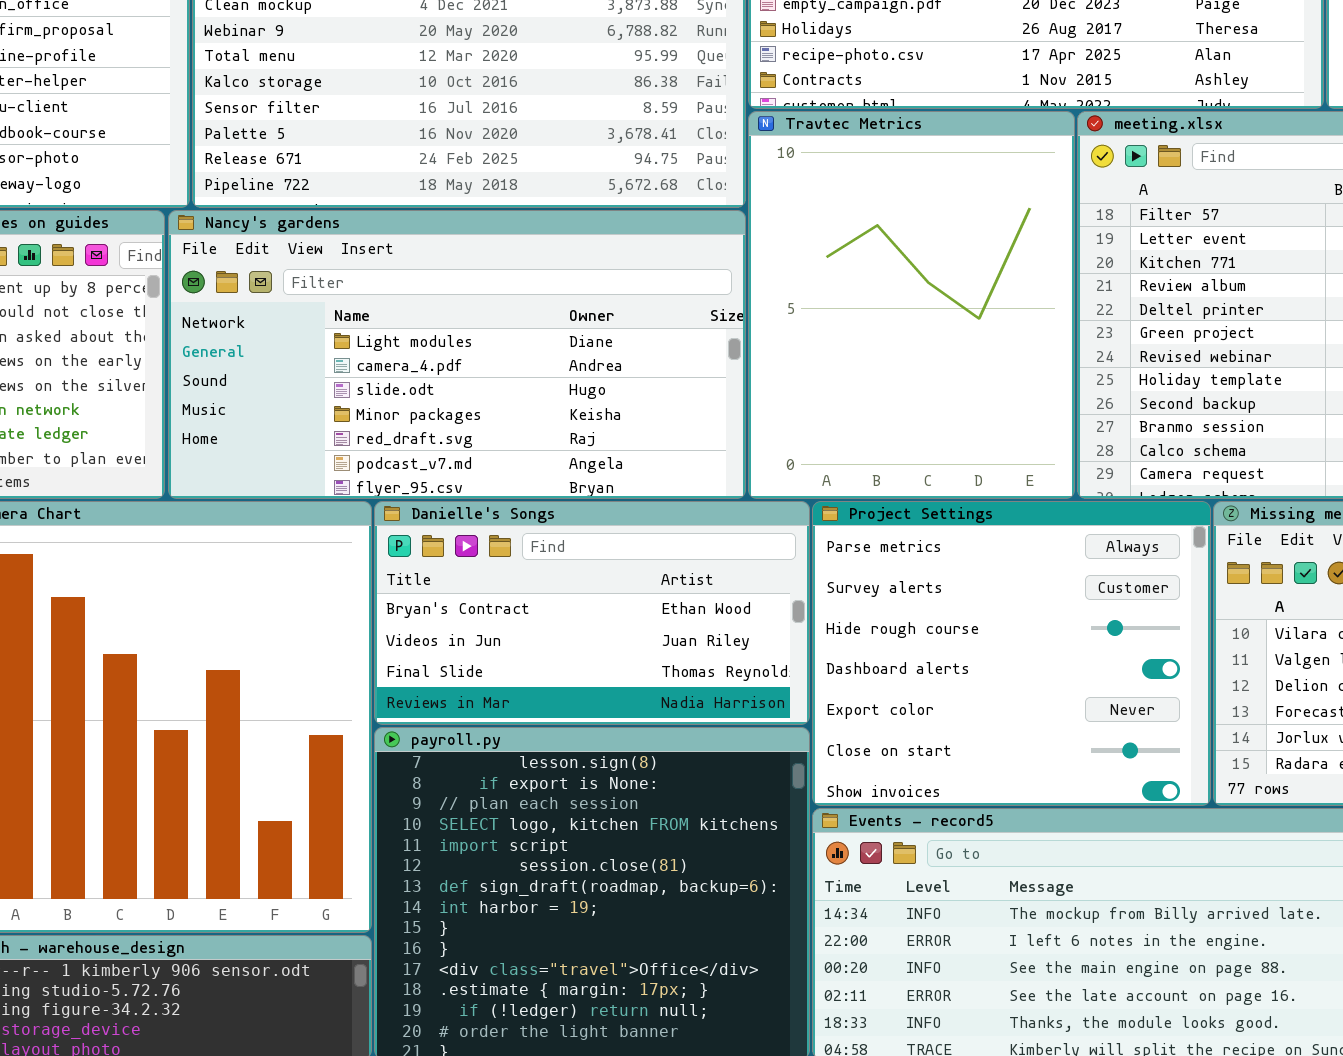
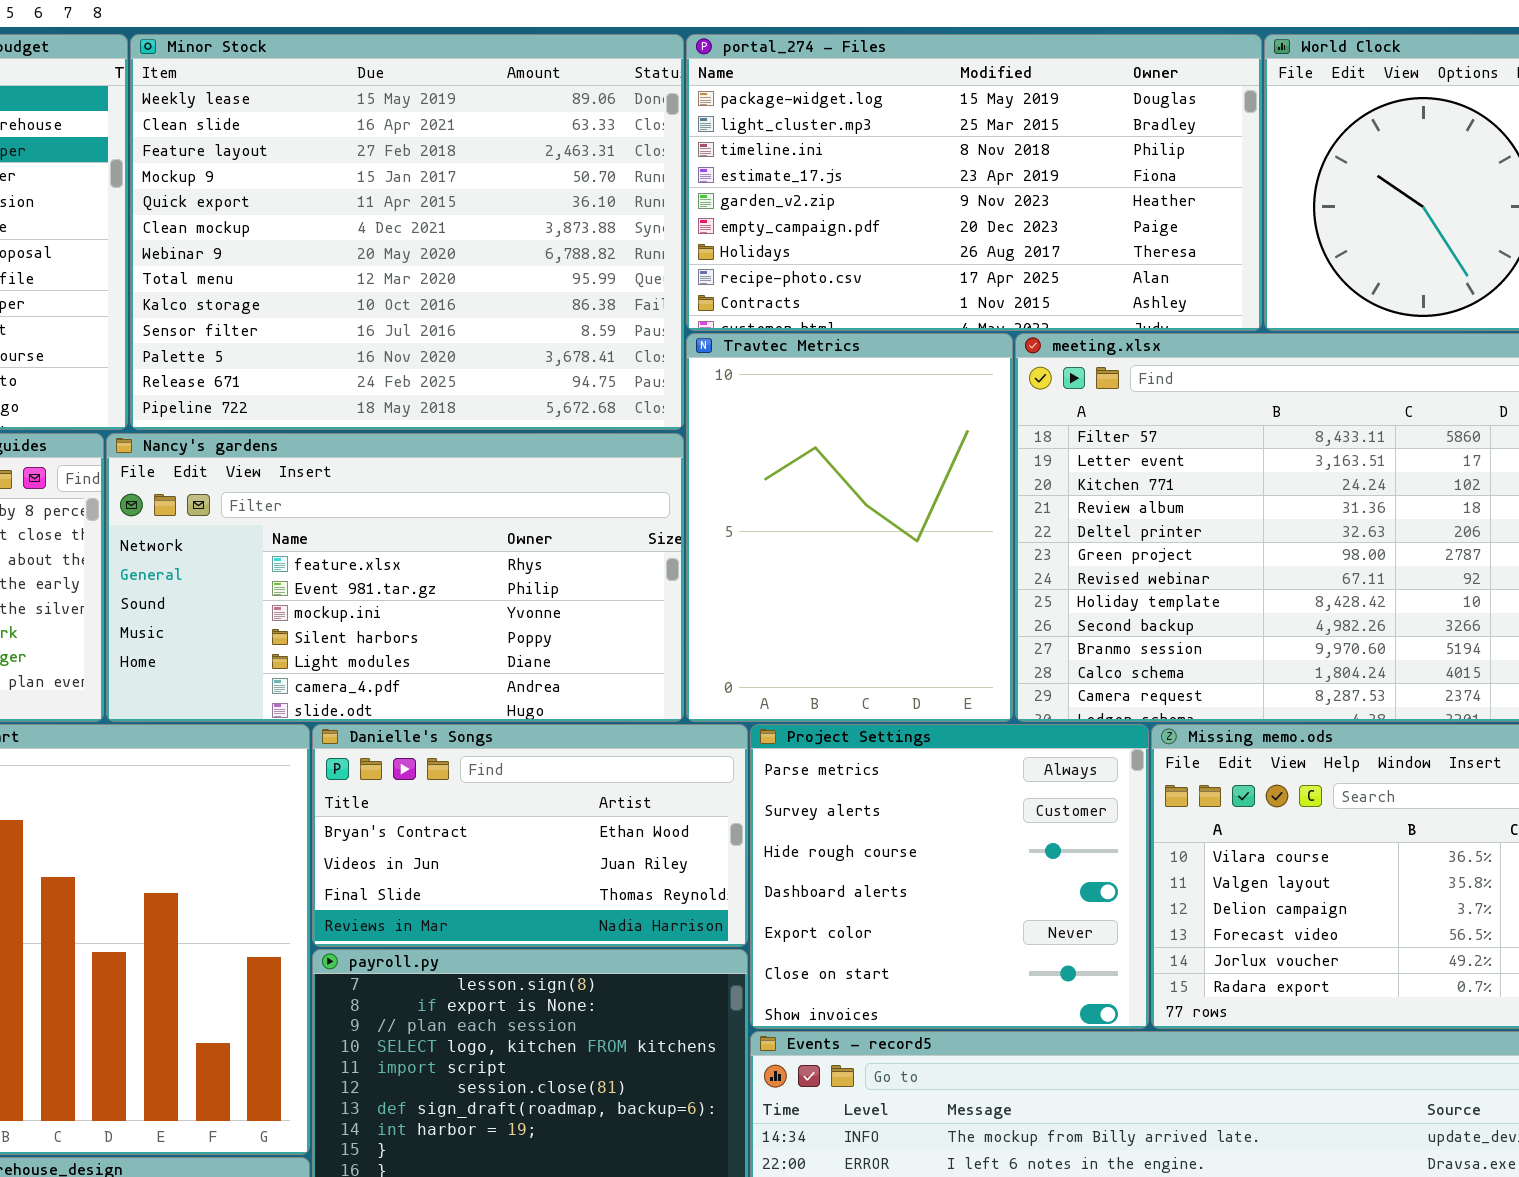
Nancy's gardens: [168,210,746,499] -> [106,433,684,722], scrolled up 4 rows

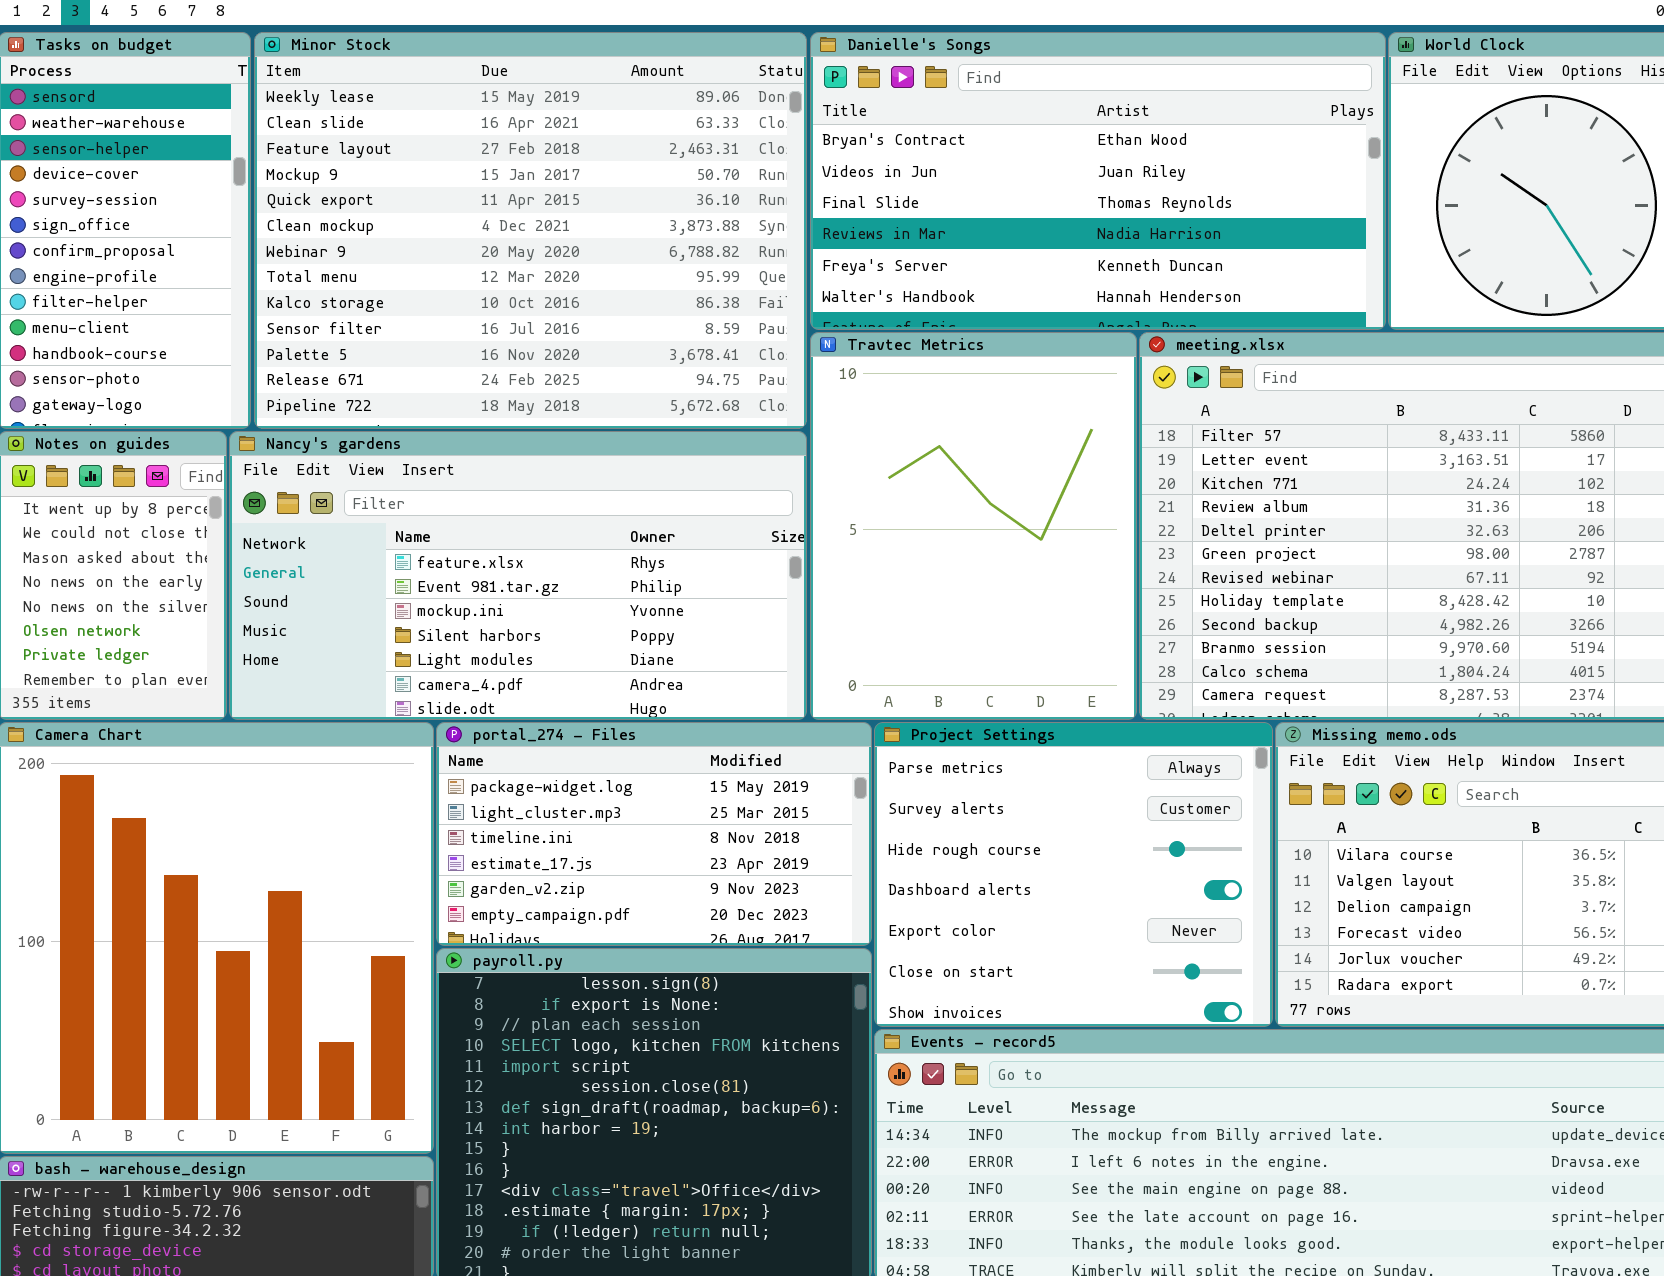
portal_274 - Files: [686,34,1262,331] -> [436,722,872,946], moved, resized
Danielle's Songs: [312,724,748,947] -> [810,32,1386,330], moved, resized

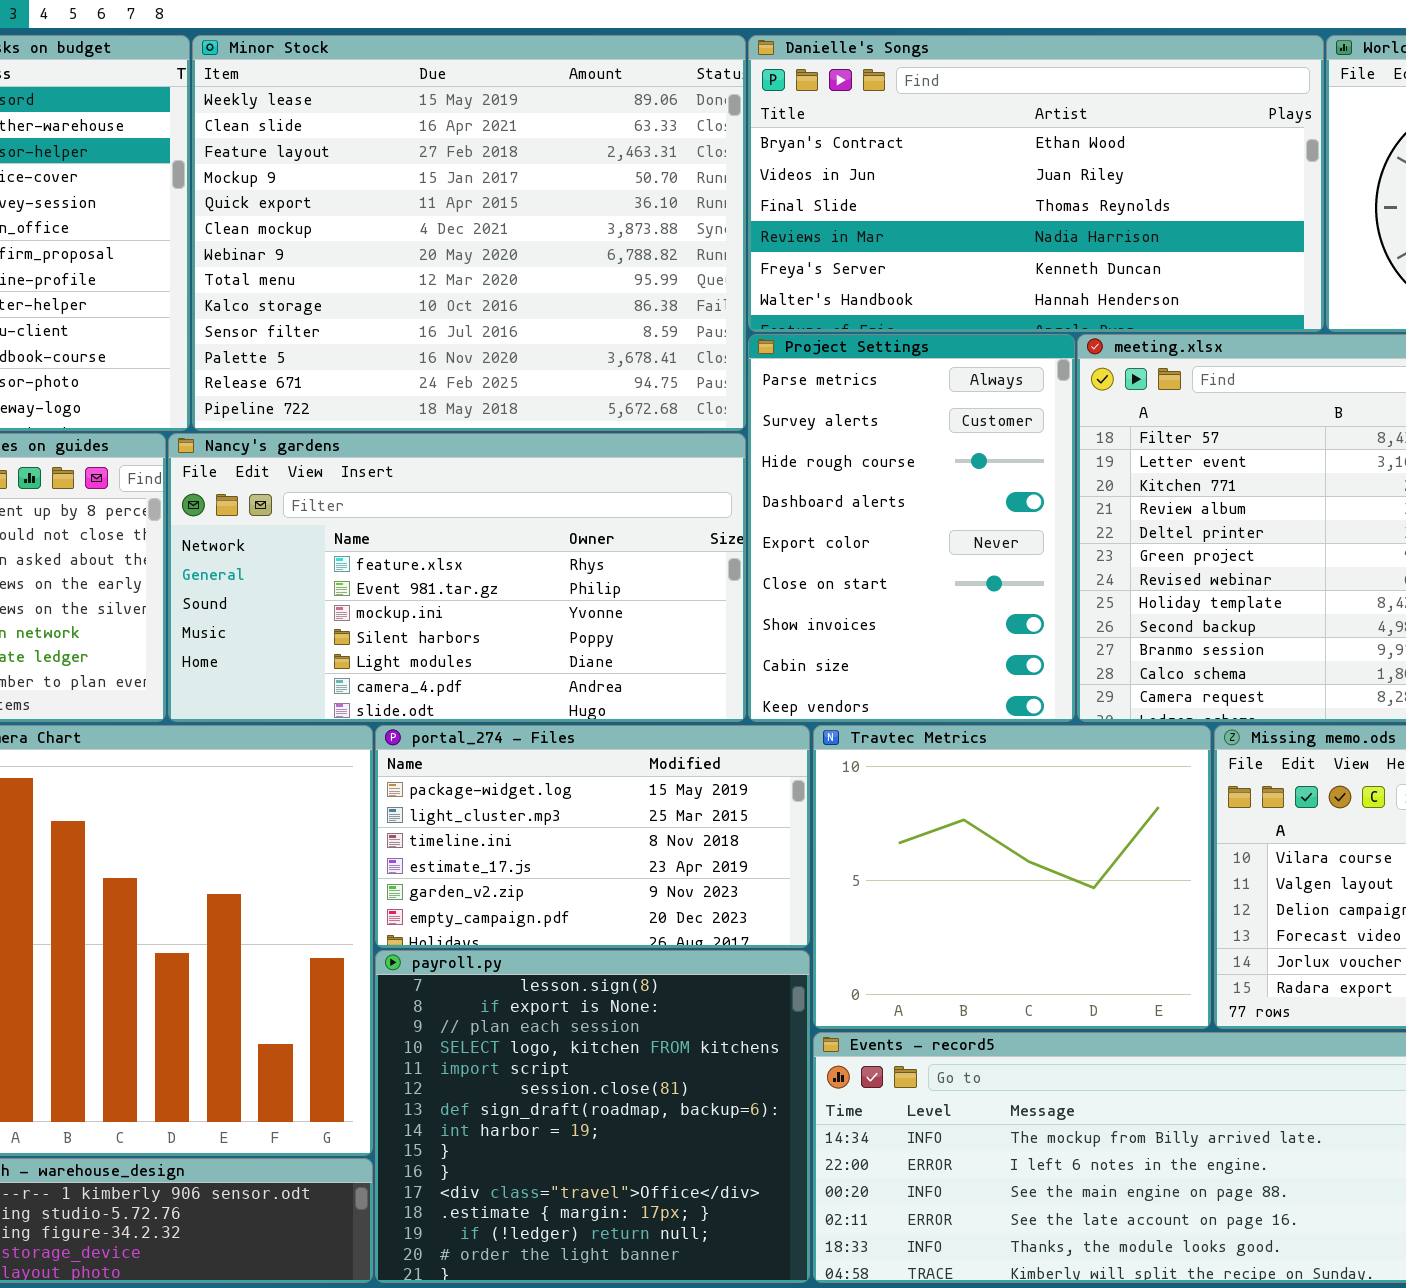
Travtec Metrics: [810,332,1137,720] -> [813,725,1211,1029], moved, resized
Project Settings: [874,722,1273,1027] -> [748,334,1075,722], moved, resized

